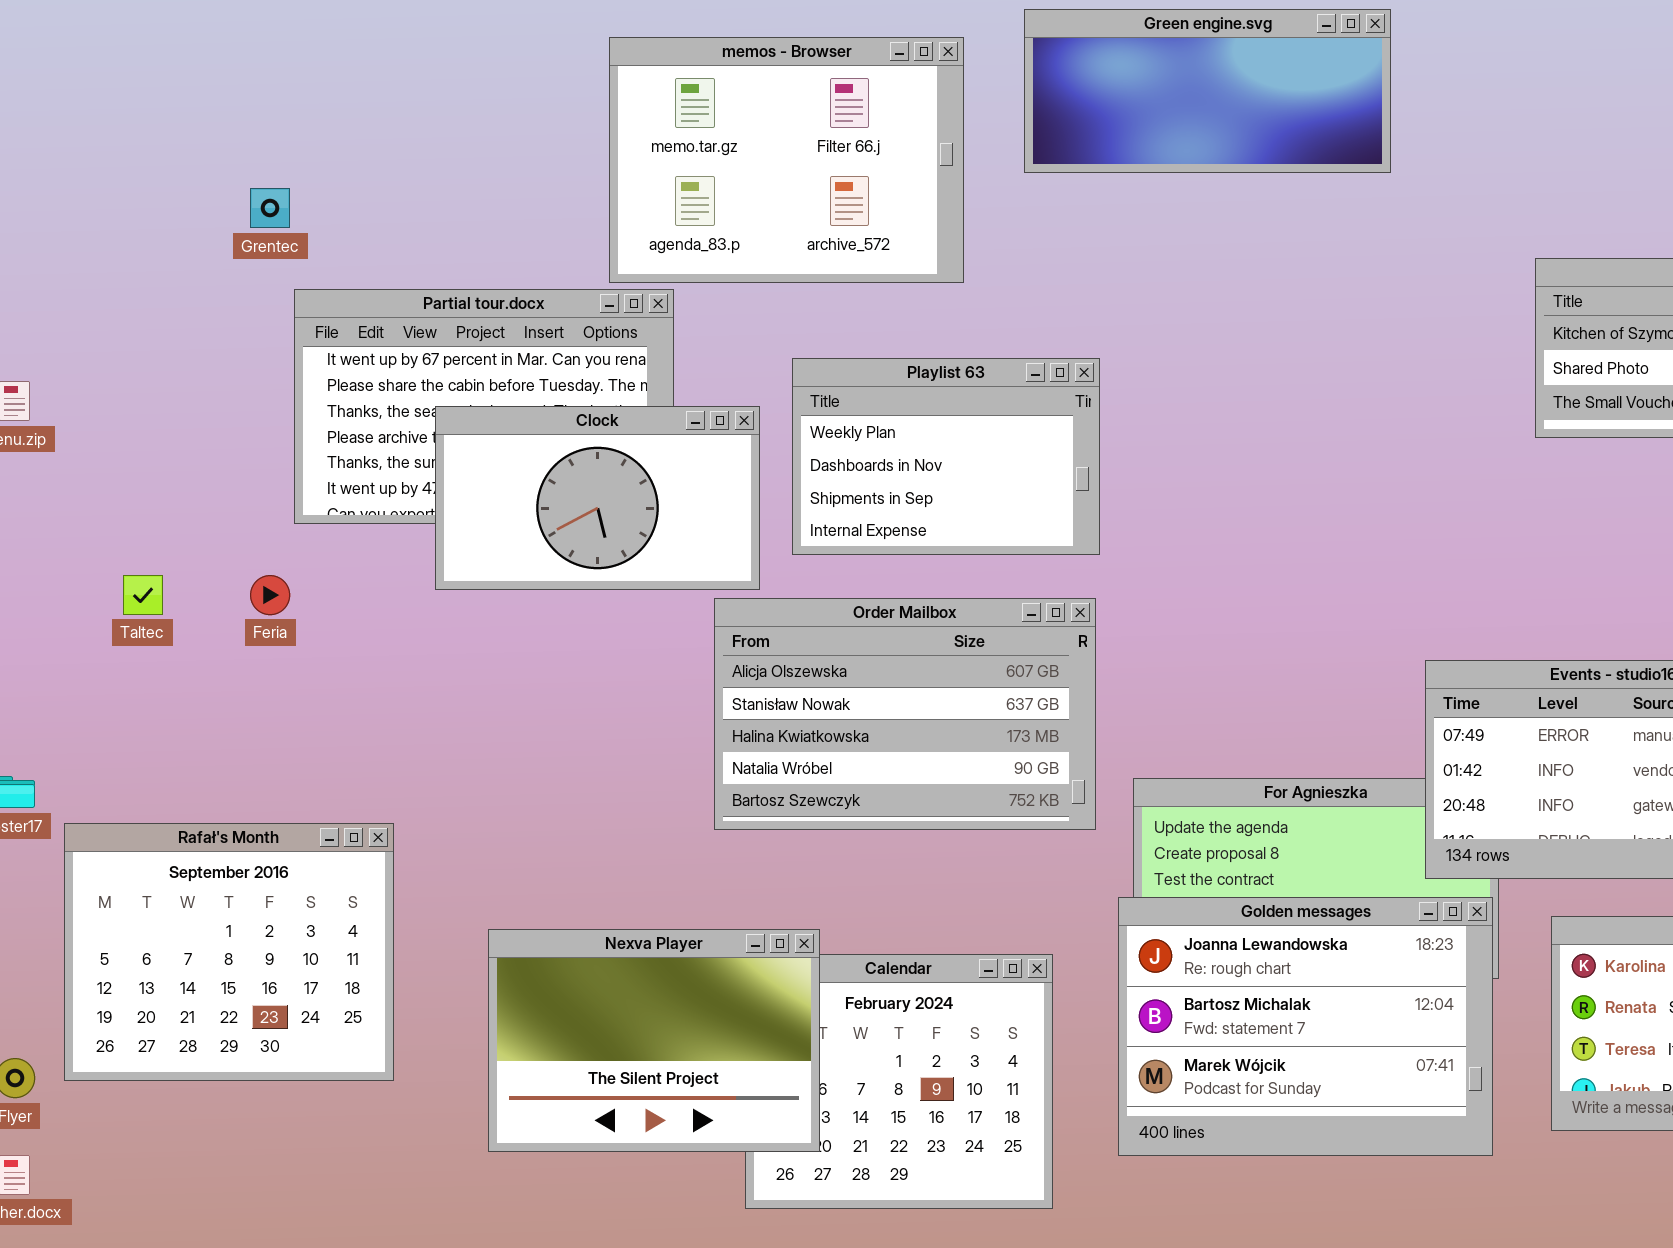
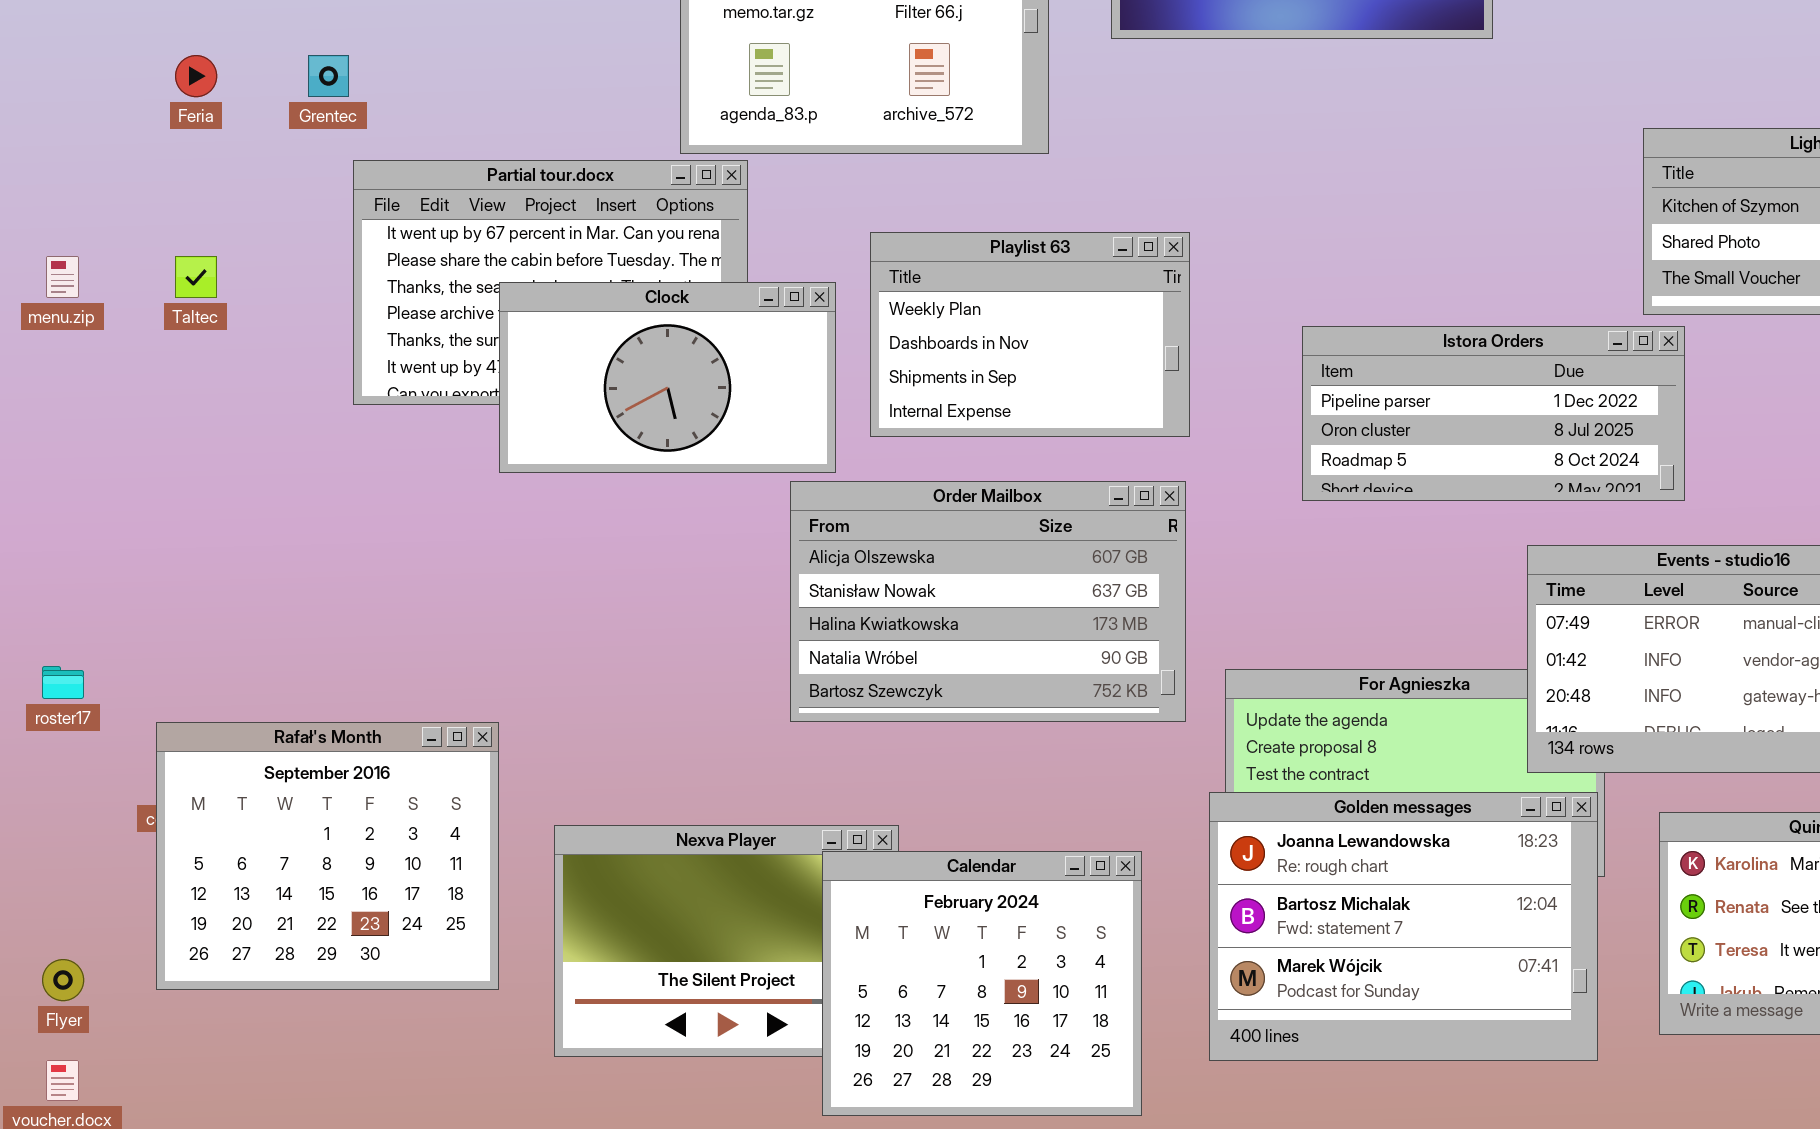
Istora Orders: none -> [1302,326,1685,501], opened
Taltec: [123,575,163,615] -> [175,256,217,298], moved
Feria: [250,575,290,615] -> [175,55,217,97], moved
Rafał's Month: [64,823,394,1081] -> [156,722,499,990], moved
Calendar: [745,954,1053,1209] -> [822,851,1142,1116], raised

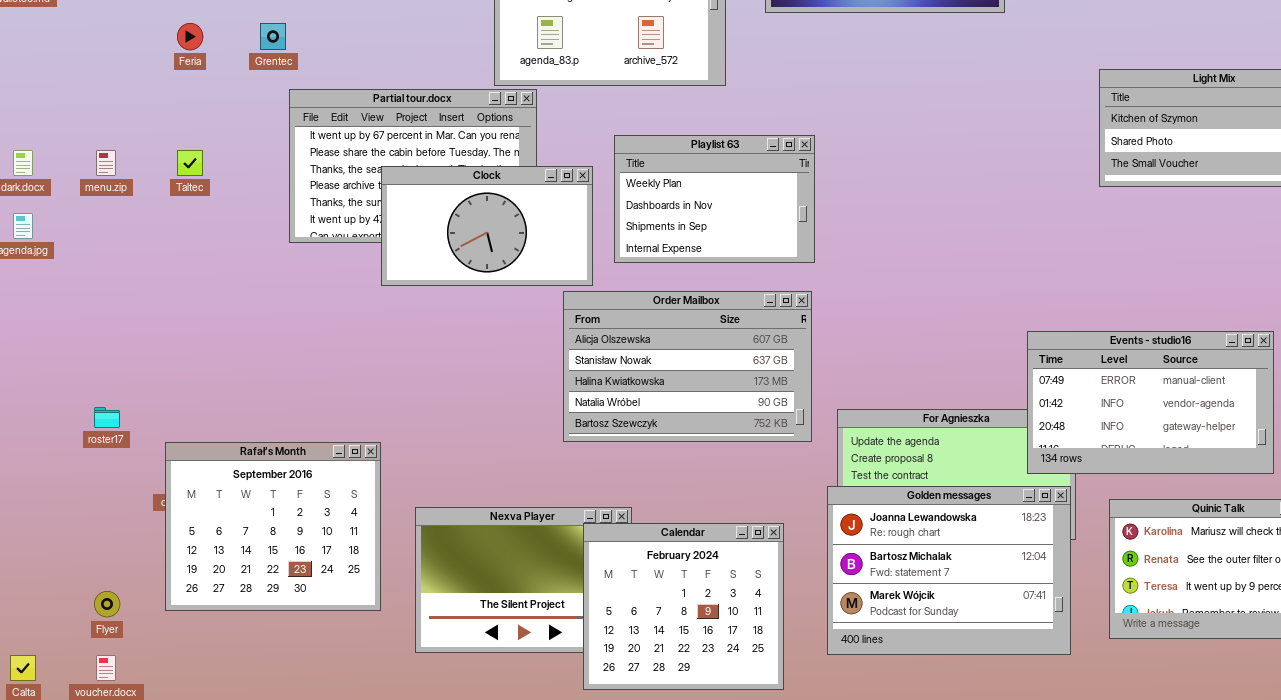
Istora Orders: [1302,326,1685,501] -> none, closed

